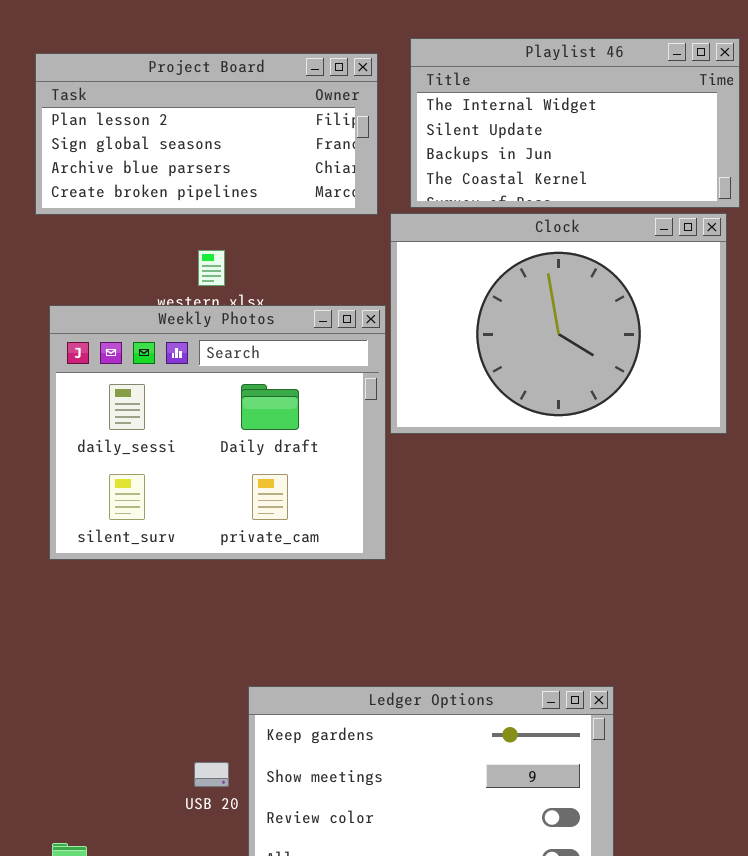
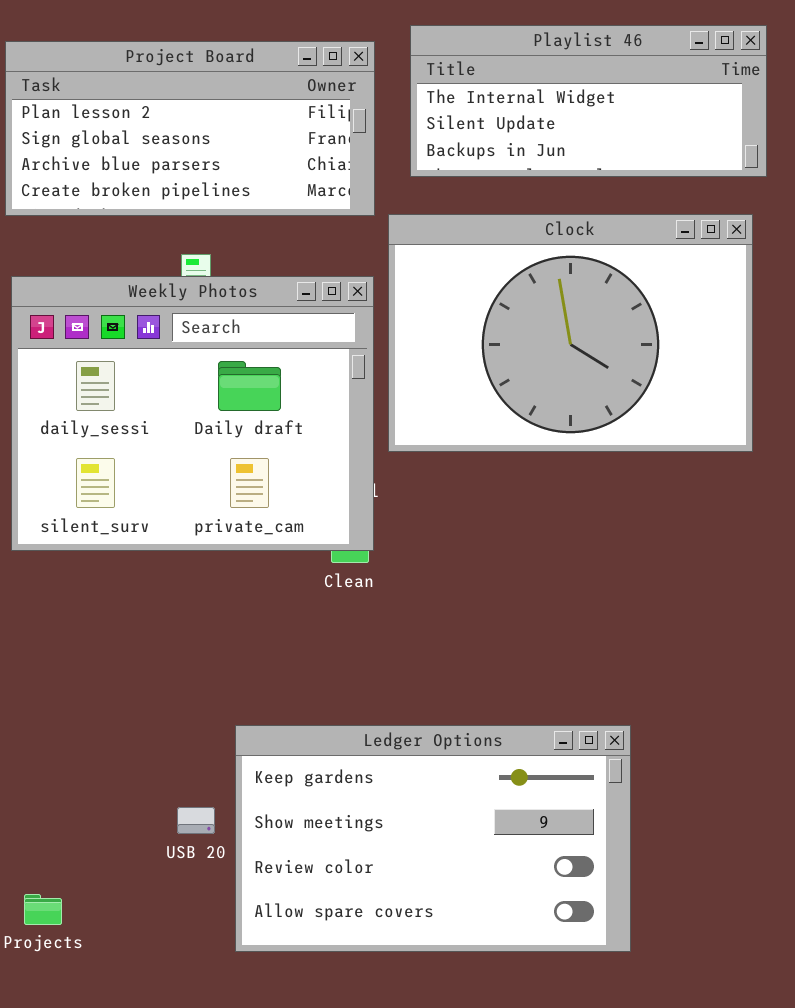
Playlist 46: [410,38,740,208] -> [410,25,767,177], resized
Weekly Photos: [49,305,386,560] -> [11,276,374,551], moved

